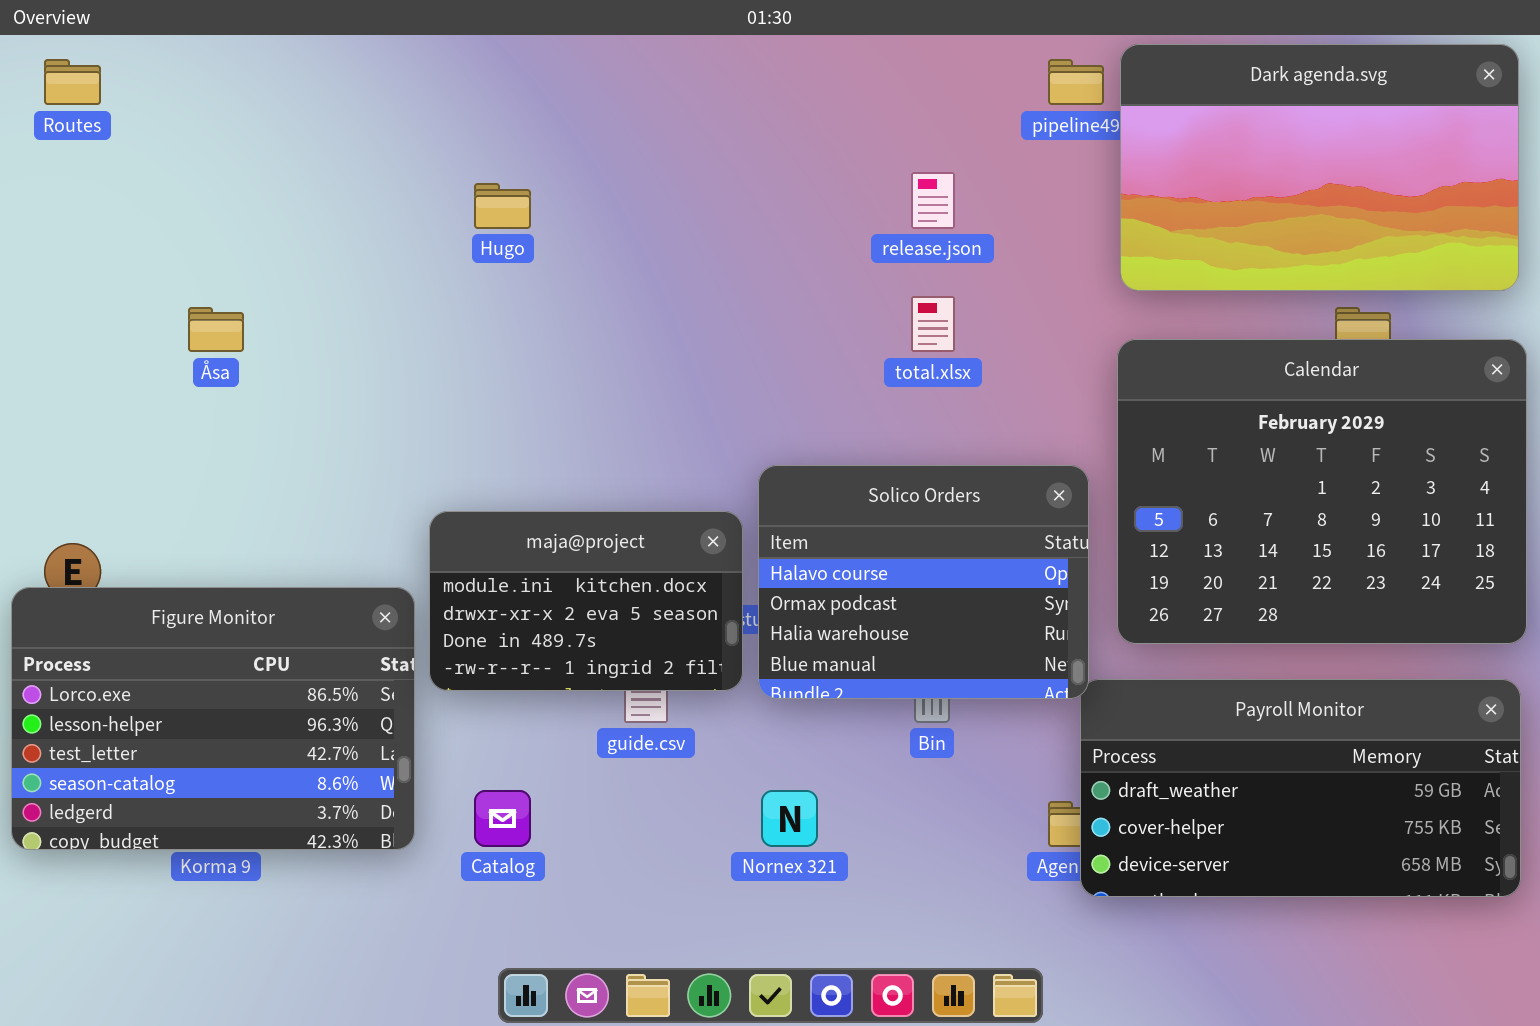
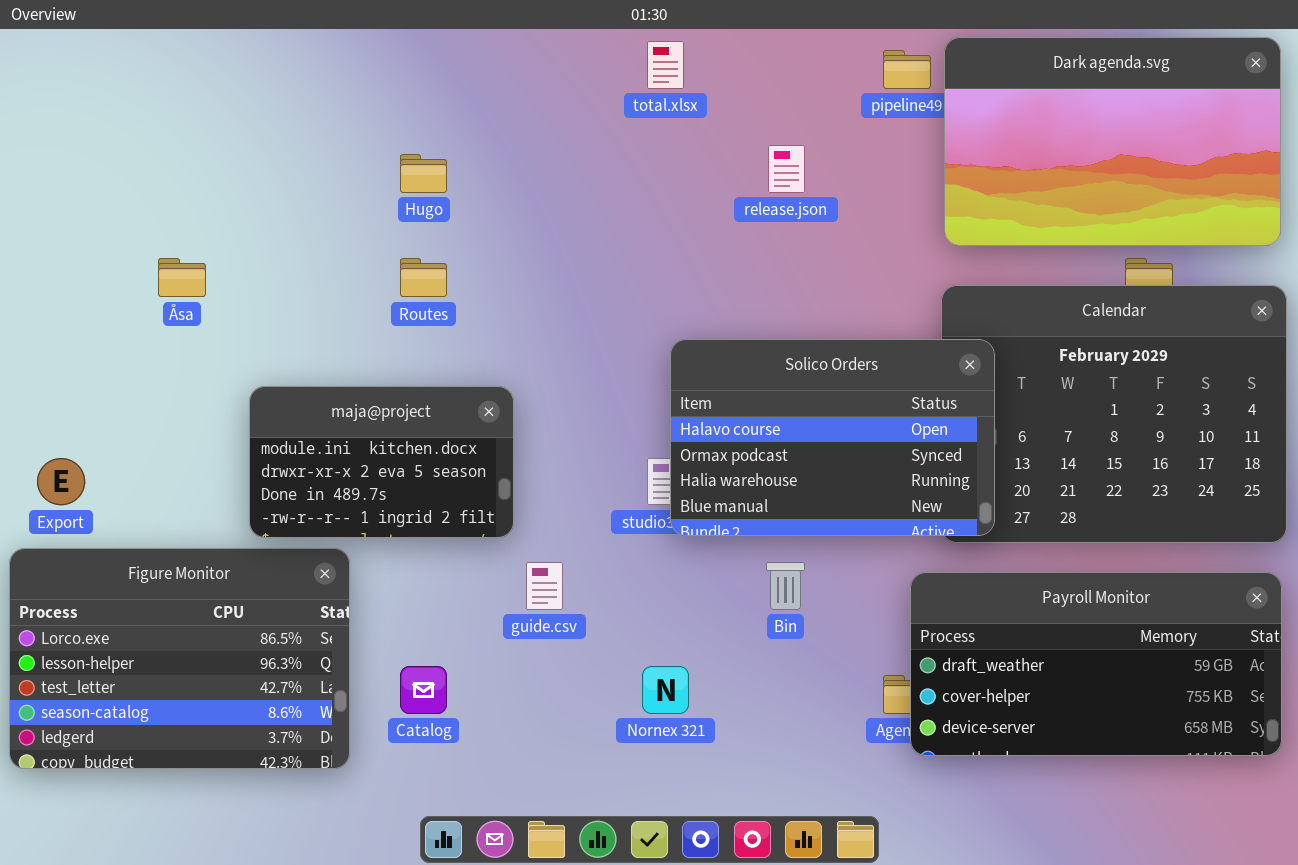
Routes: [44,59,101,105] -> [400,258,447,297], moved
total.xlsx: [911,296,955,352] -> [647,41,684,89], moved
Solico Orders: [758,465,1089,699] -> [670,339,995,536], moved, resized
maja@project: [429,511,743,691] -> [249,386,514,538], moved
Figure Monitor: [11,587,415,850] -> [9,548,350,769], moved

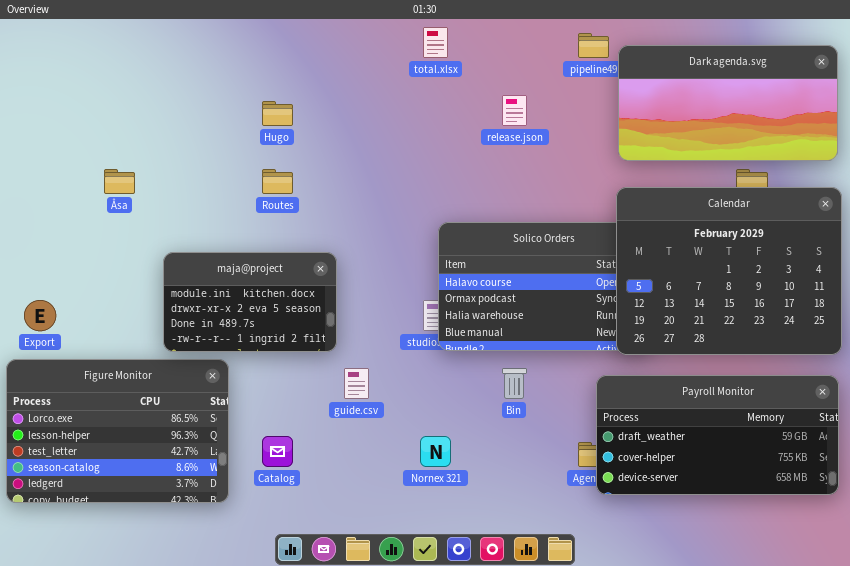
Dark agenda.svg: [944,37,1281,246] -> [618,45,838,161], resized
Calendar: [941,285,1287,543] -> [616,187,842,355], raised

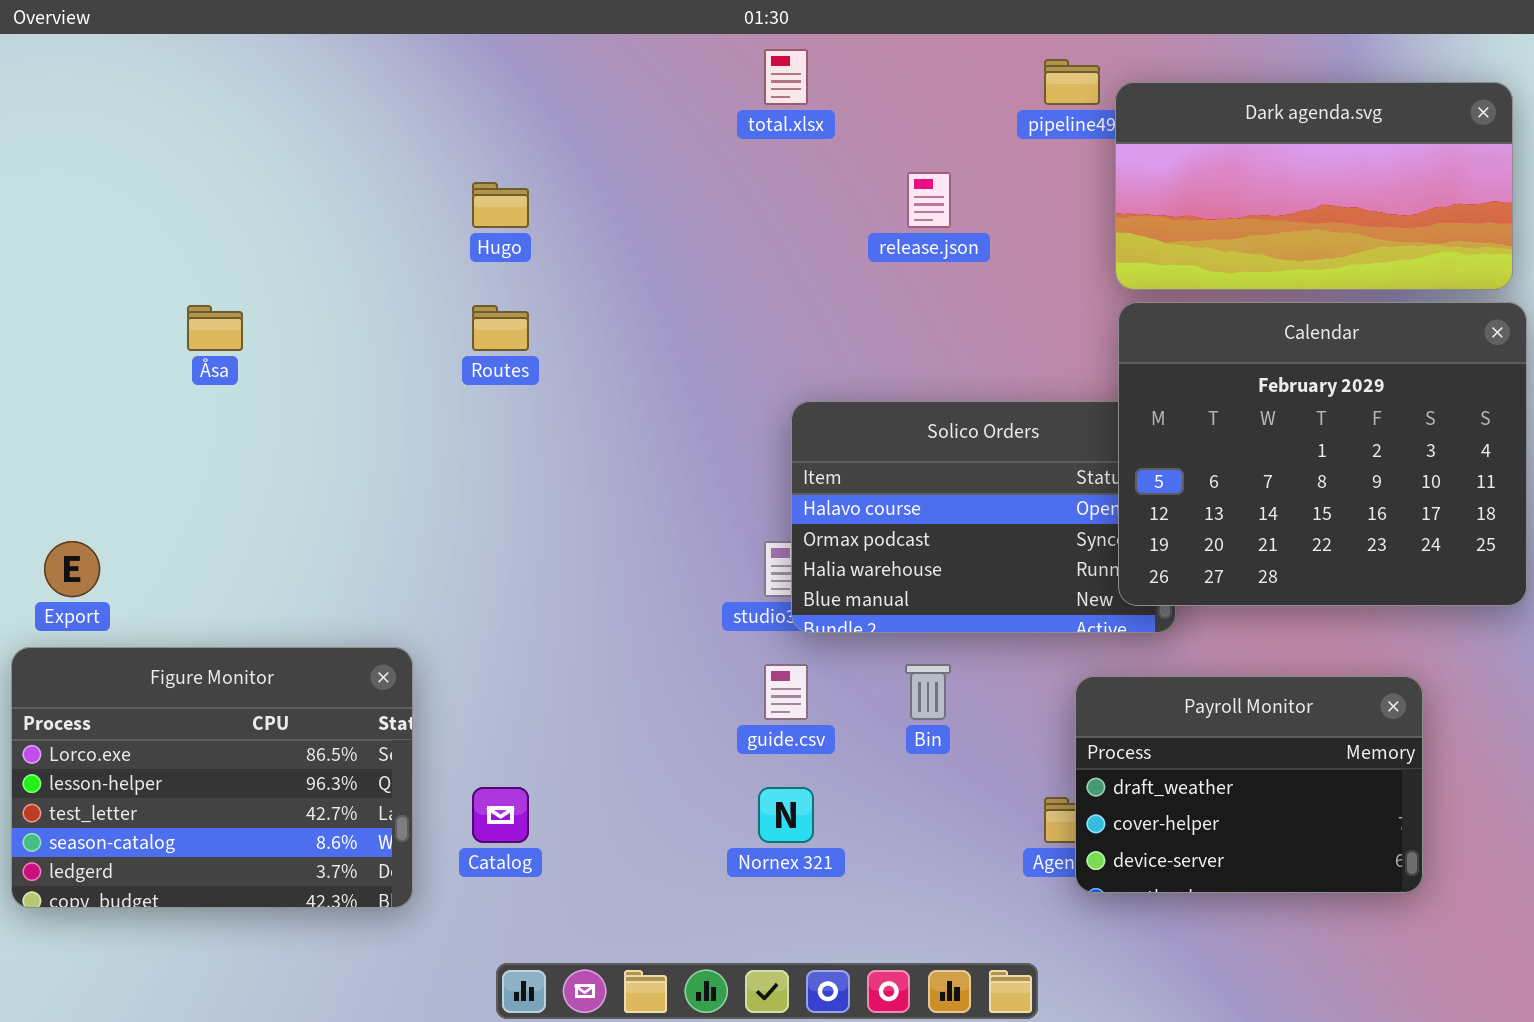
Calendar: [616,187,842,355] -> [1118,302,1527,606], moved
maja@project: [163,252,337,352] -> none, closed
guide.csv: [344,368,369,399] -> [764,664,808,720], moved
Payroll Monitor: [596,375,839,495] -> [1075,676,1423,893], resized

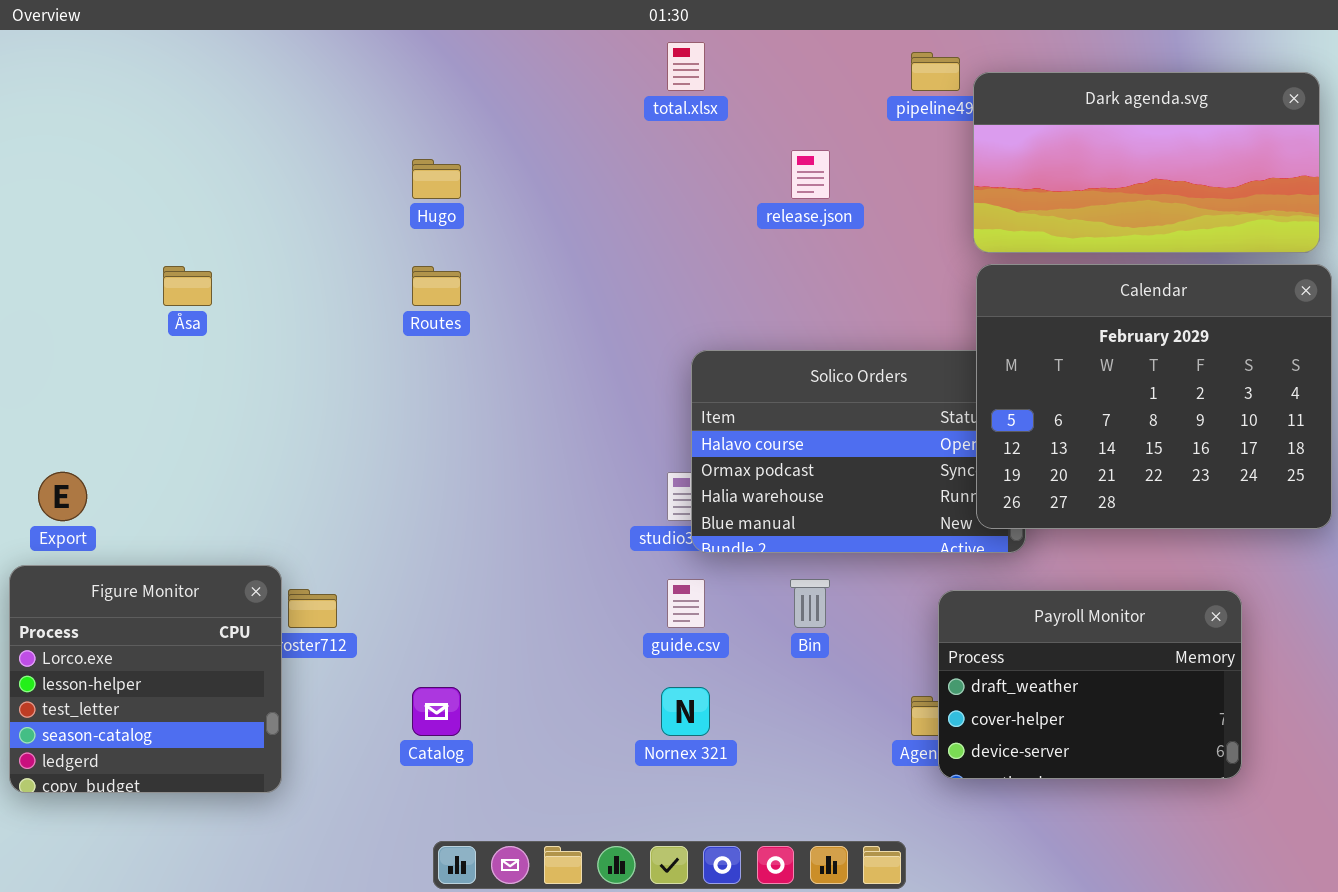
Figure Monitor: [11,647,413,908] -> [9,565,282,793], resized

